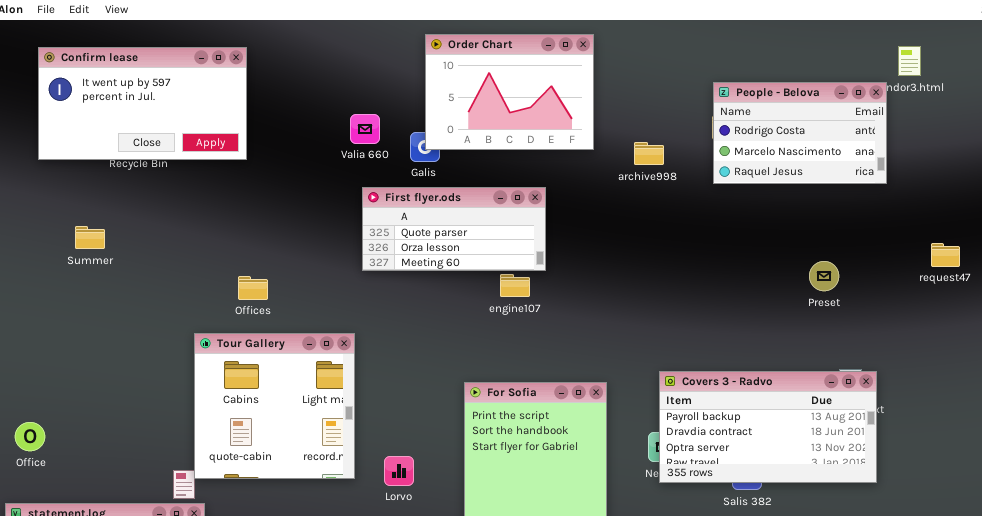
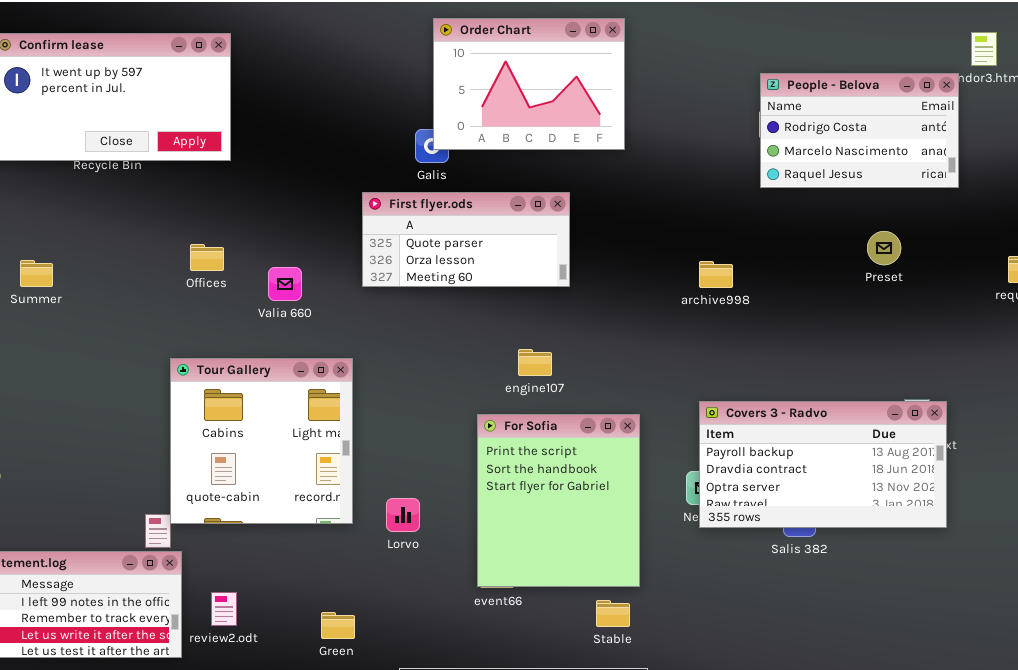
Valia 660: [350,114,380,144] -> [268,267,302,301], moved
archive998: [634,142,664,165] -> [699,261,733,288], moved
Summer: [75,226,105,249] -> [20,260,53,287], moved
Preset: [809,261,839,291] -> [867,231,901,265], moved
engine107: [500,274,530,297] -> [518,349,552,376], moved
Offices: [238,276,268,300] -> [190,244,224,271], moved

